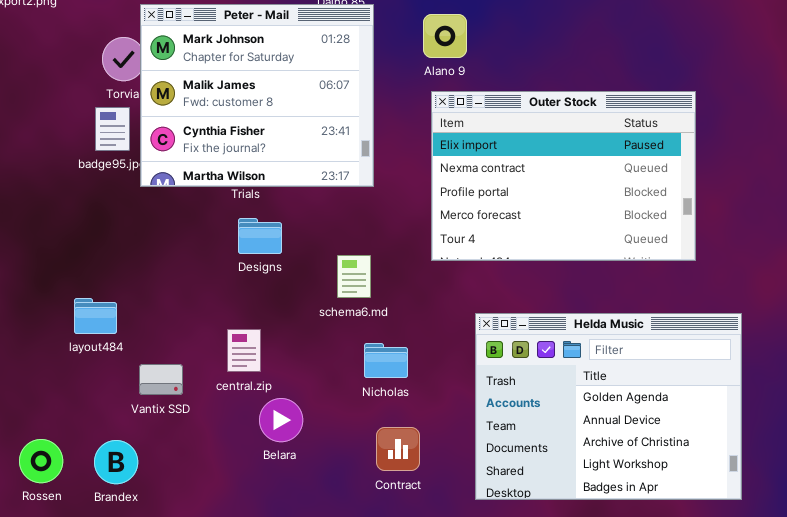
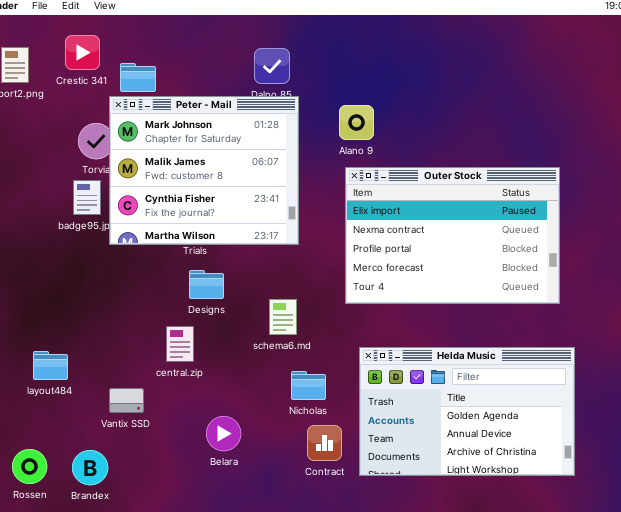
layout484: [74,298,117,334] -> [33,351,68,380], moved
Helda Music: [475,313,742,500] -> [359,347,575,476], moved, resized
central.zip: [227,329,261,372] -> [166,326,194,362], moved
Contract: [376,427,420,471] -> [307,425,342,461], moved

